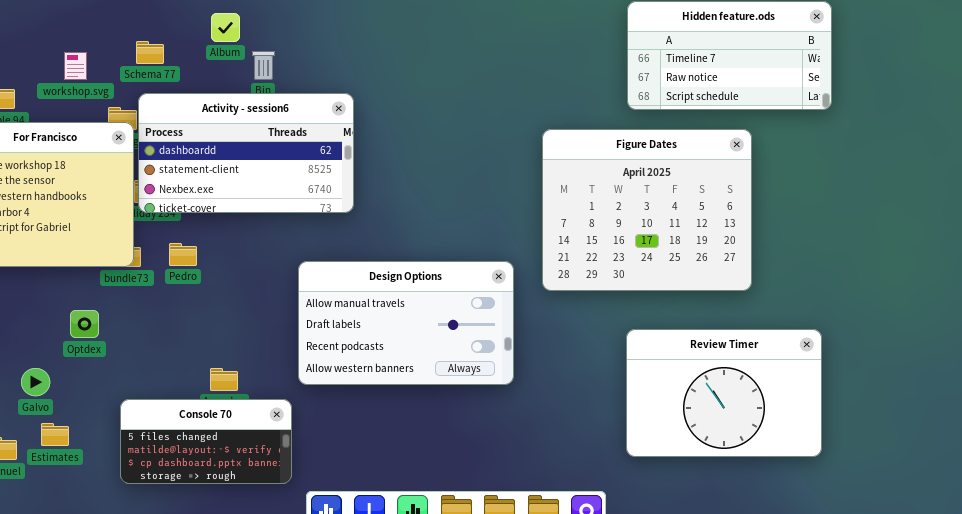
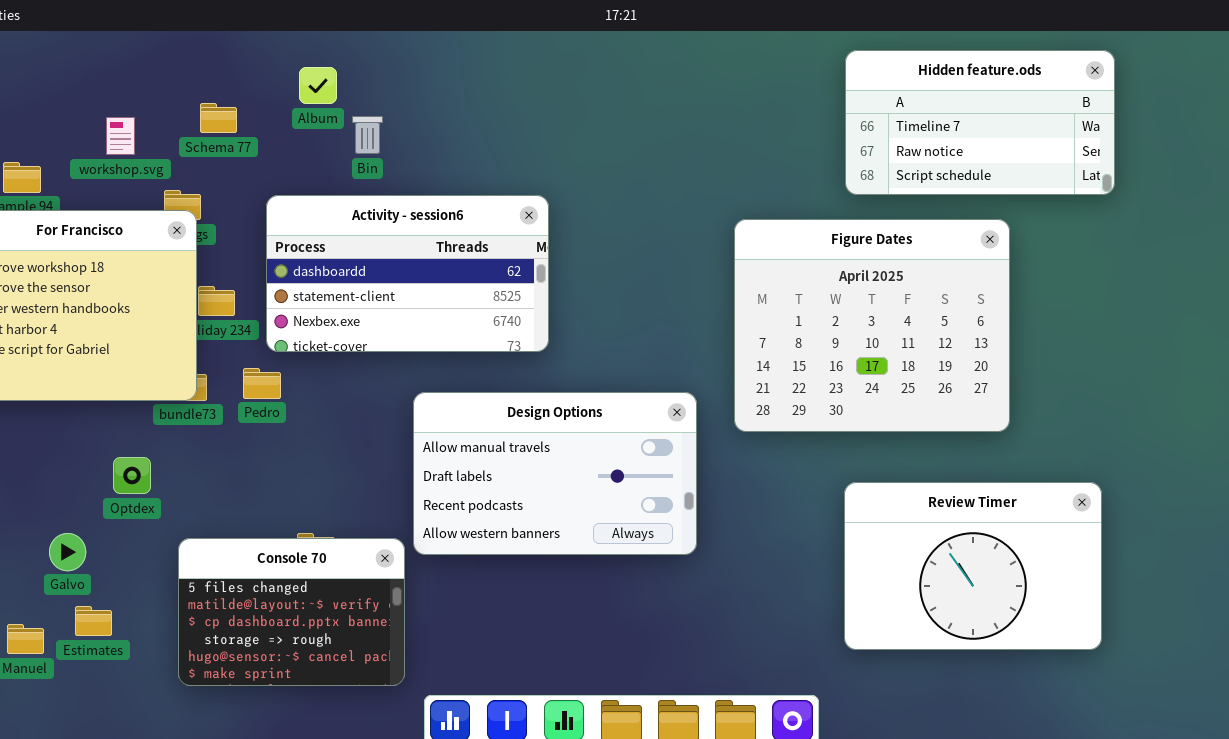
Activity - session6: [138,93,354,213] -> [266,195,549,352], moved
Console 70: [120,399,292,484] -> [178,538,405,686], resized

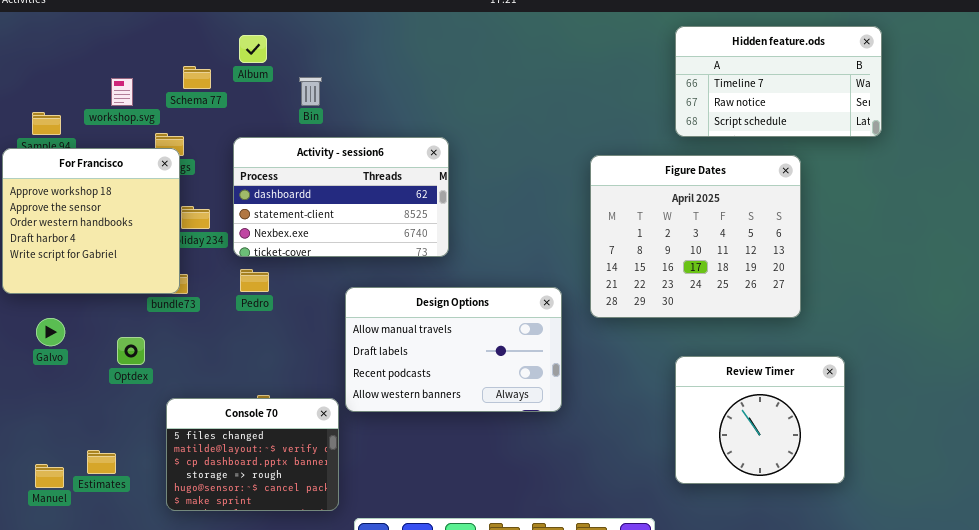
Album: [299,67,337,104] -> [239,35,267,63], moved
Pedro: [243,368,281,399] -> [240,269,269,292], moved
Review Timer: [844,482,1102,650] -> [675,356,845,484], resized
Galvo: [49,533,86,571] -> [36,318,65,346], moved

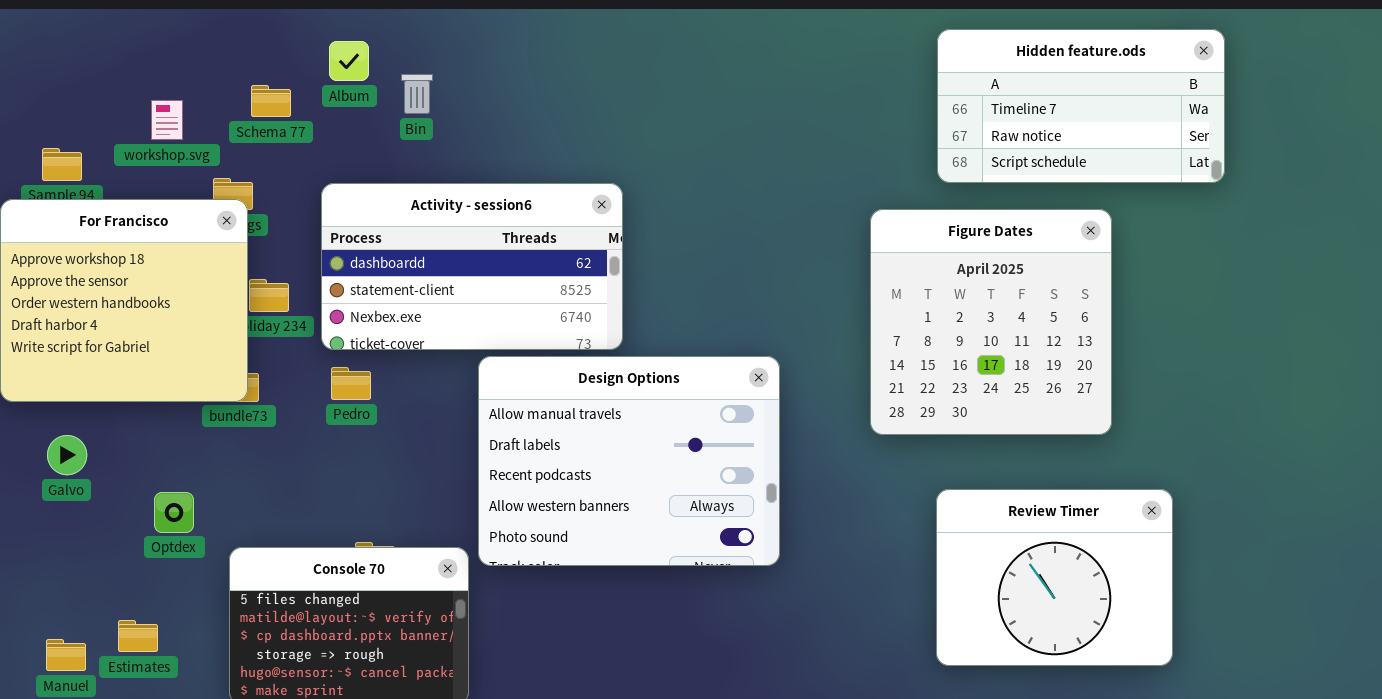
Bin: [299,77,322,106] -> [401,74,433,114], moved
Figure Dates: [590,155,801,318] -> [870,209,1112,435], resized
Design Options: [345,287,562,412] -> [478,356,780,566], resized
Optdex: [117,337,145,365] -> [154,492,194,533], moved

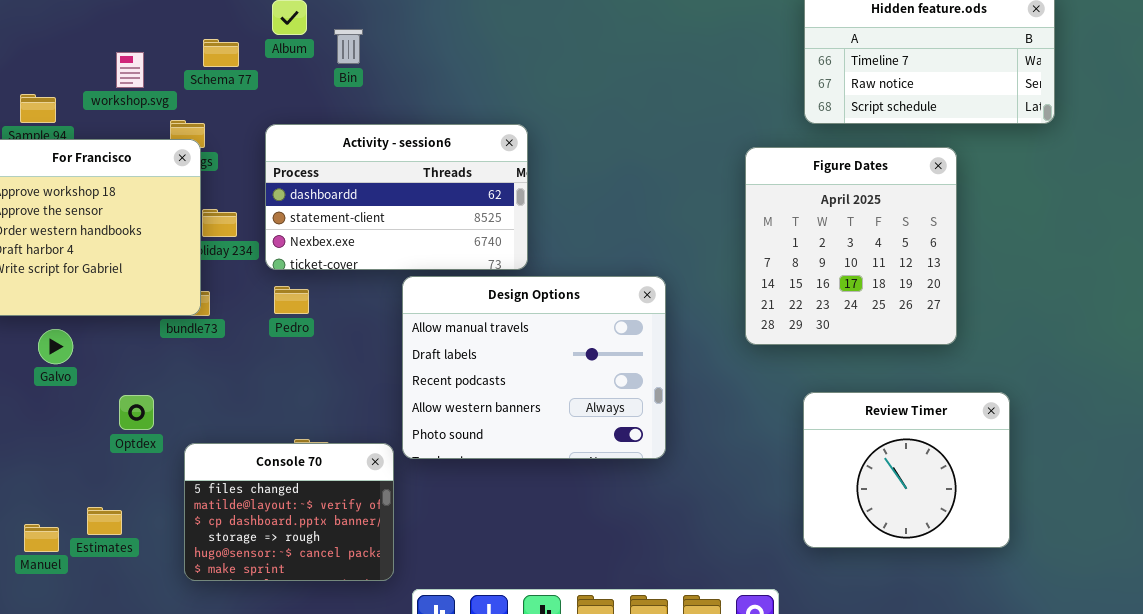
Galvo: [47,435,87,475] -> [38,329,73,364], moved

